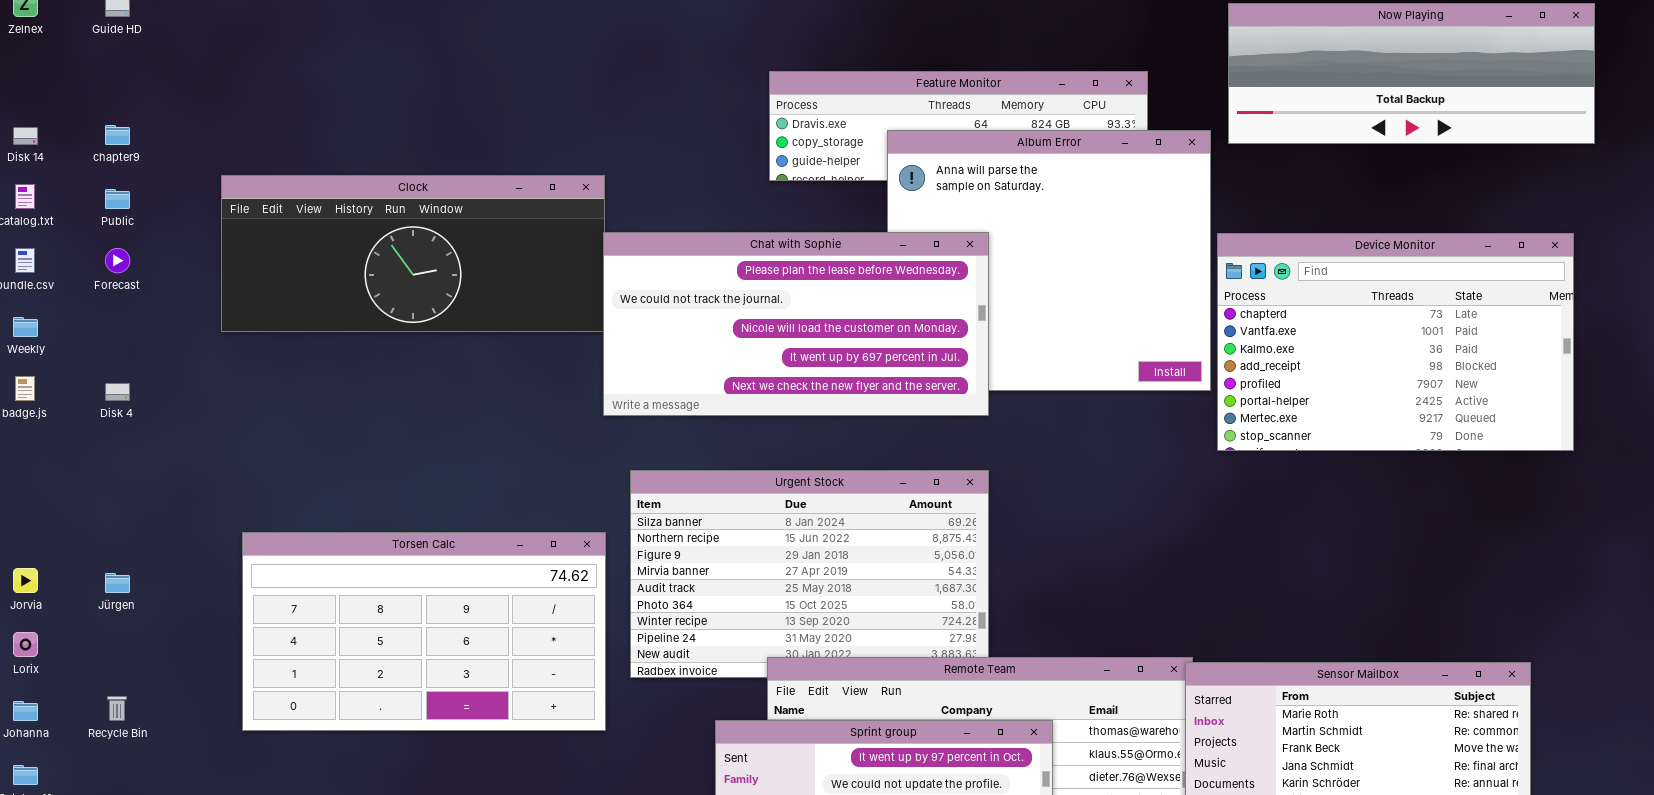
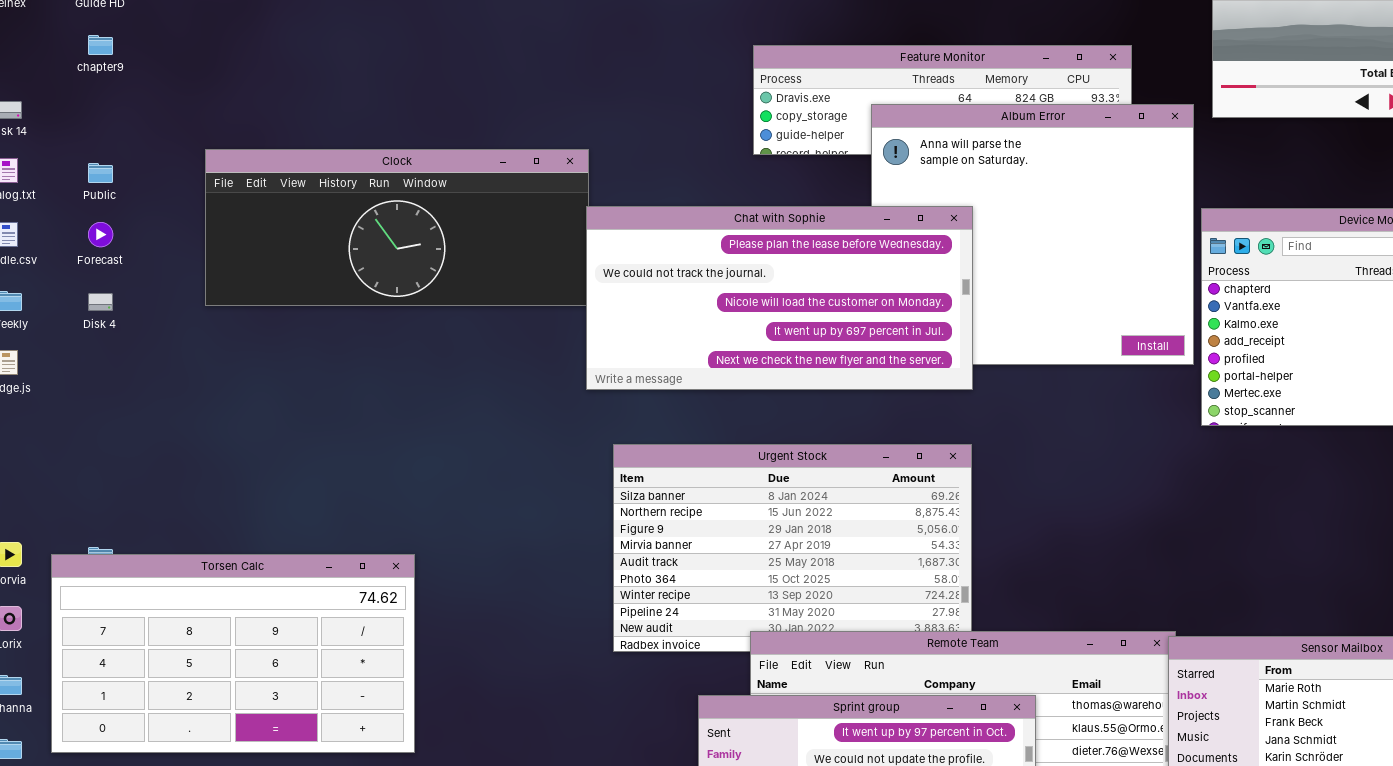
chapter9: [105,125,130,145] -> [88,35,113,55], moved
Disk 4: [105,383,130,401] -> [88,293,113,311], moved
Torsen Calc: [242,532,606,731] -> [51,554,415,753], moved

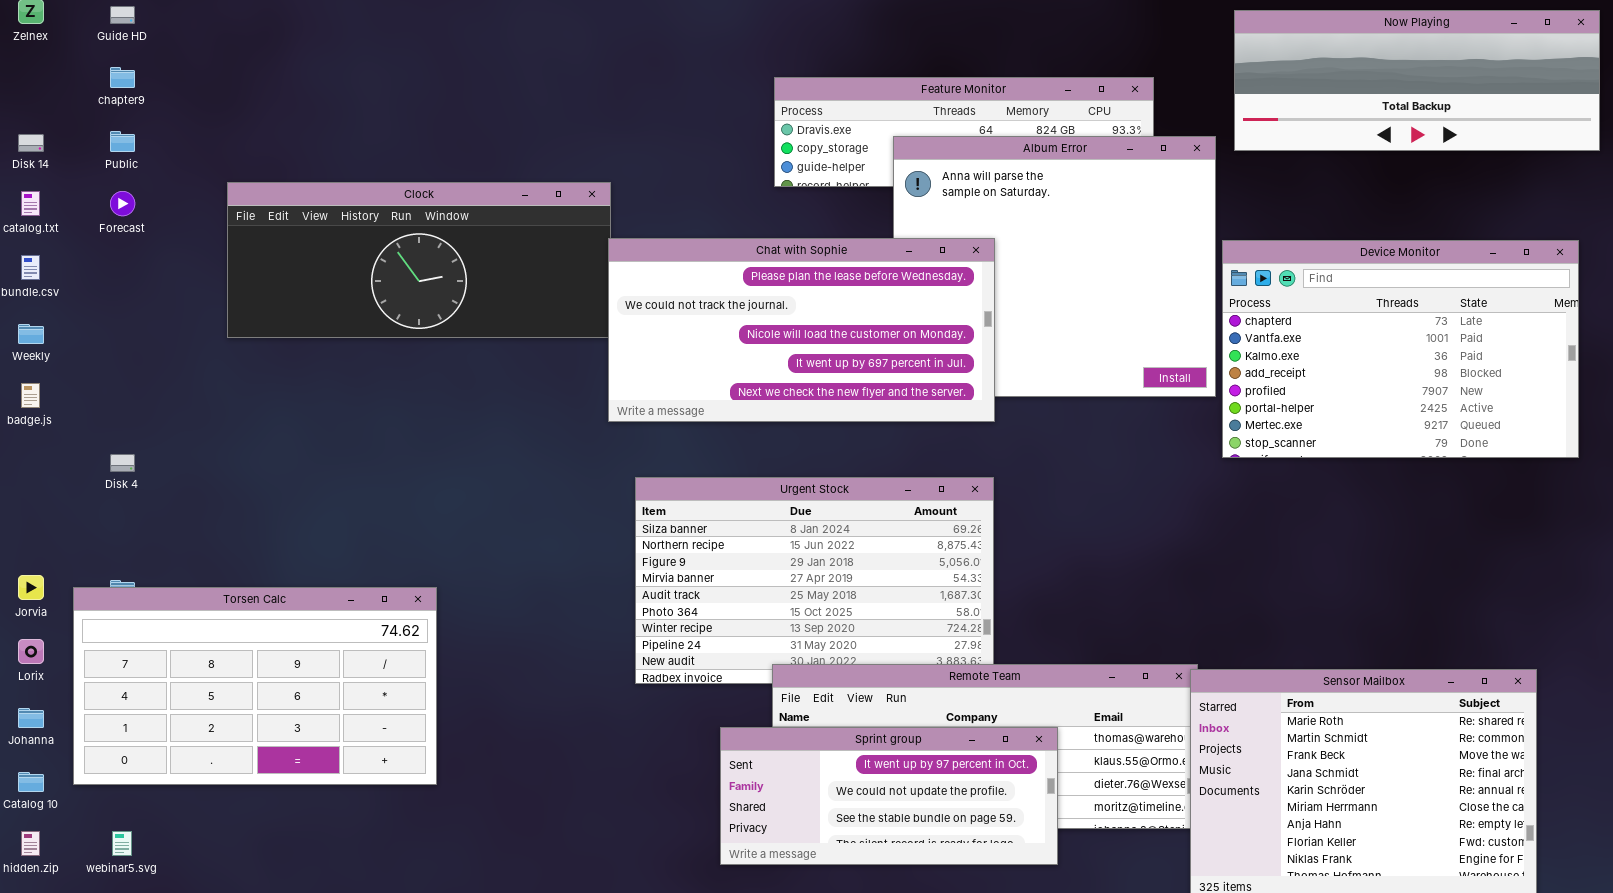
Public: [88,163,113,183] -> [110,131,135,152], moved
Forecast: [88,222,113,247] -> [110,191,135,216], moved
Disk 4: [88,293,113,311] -> [110,454,135,472], moved

